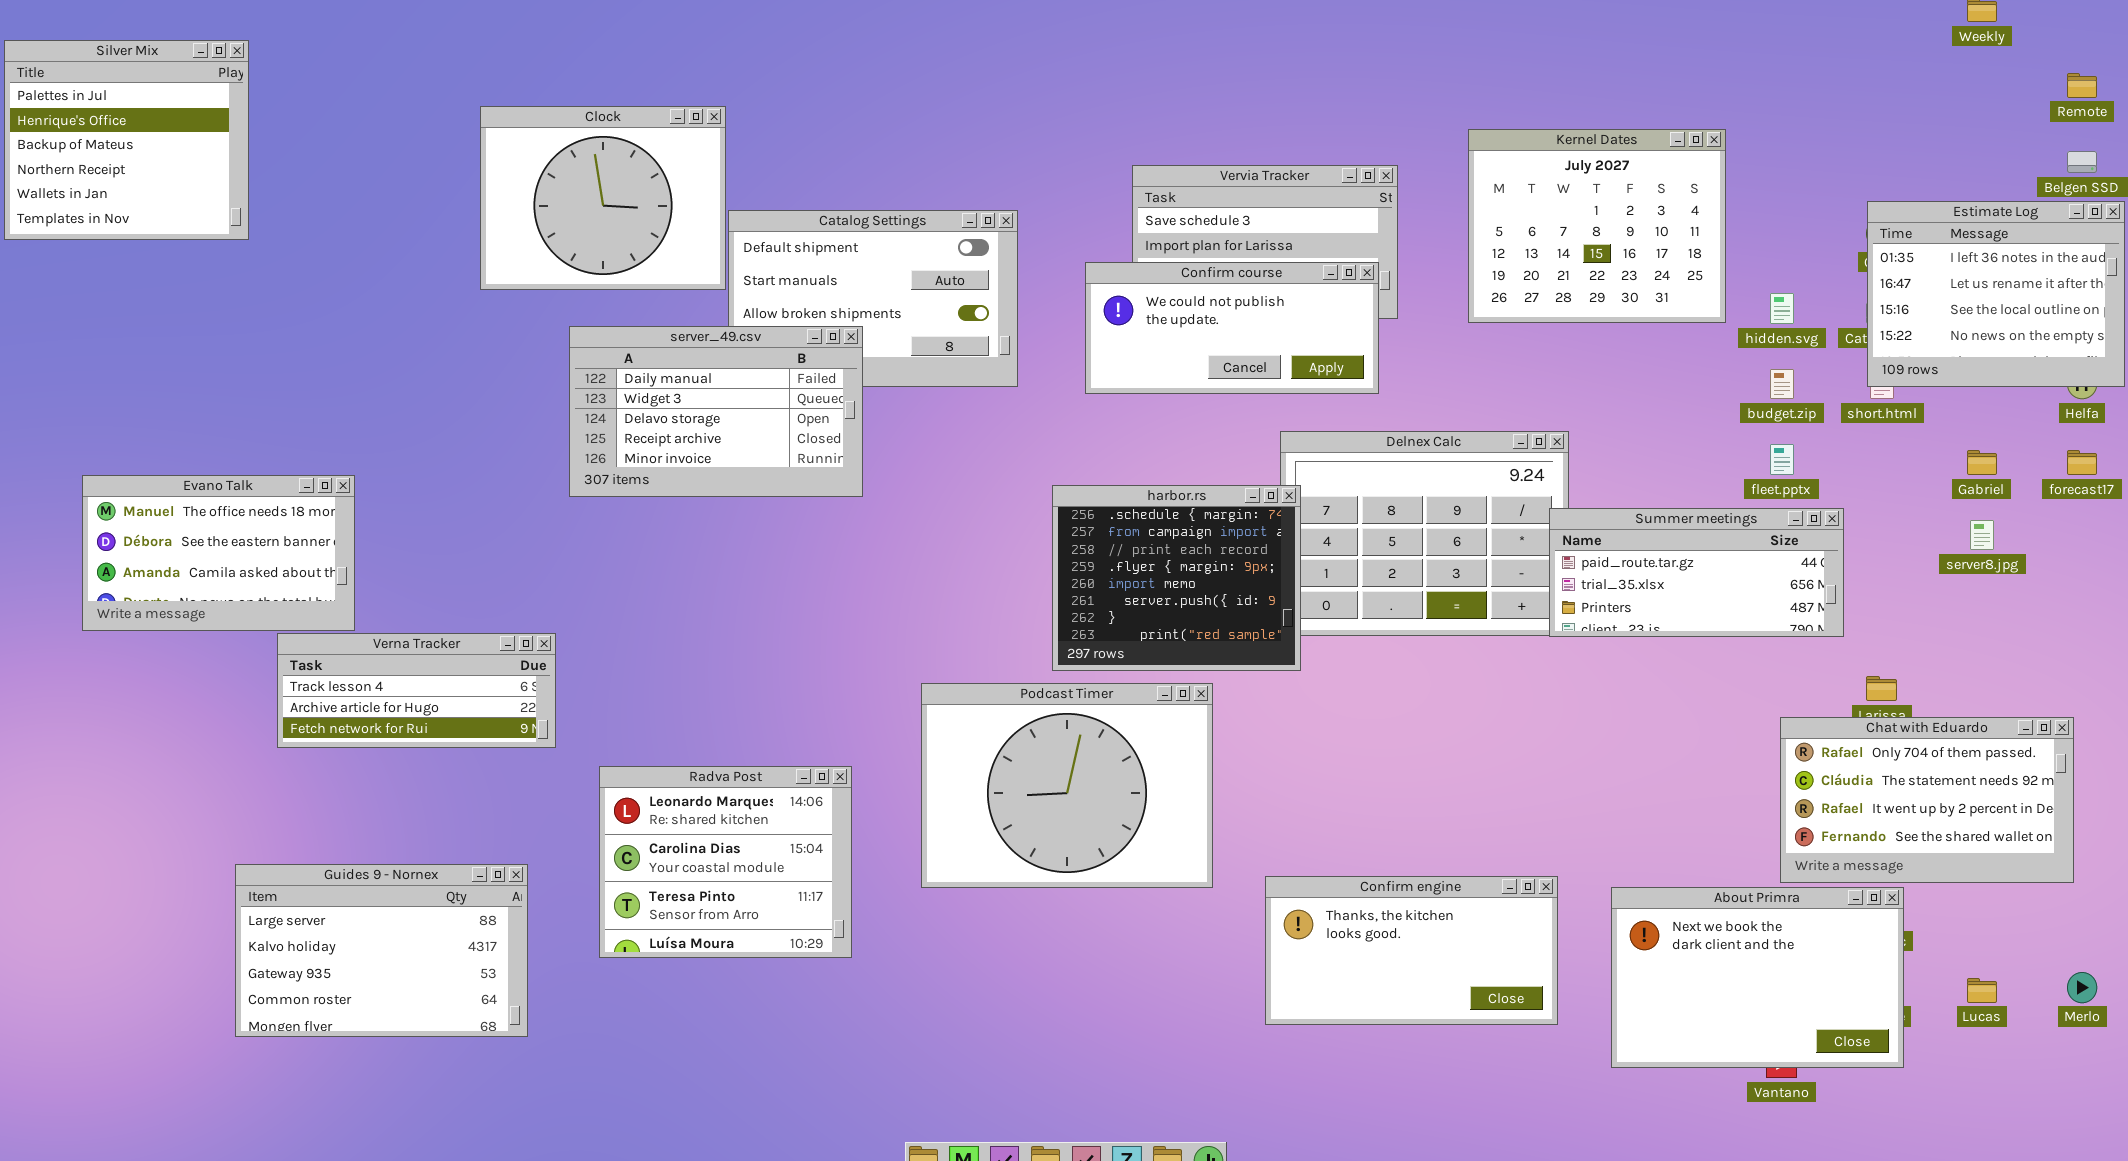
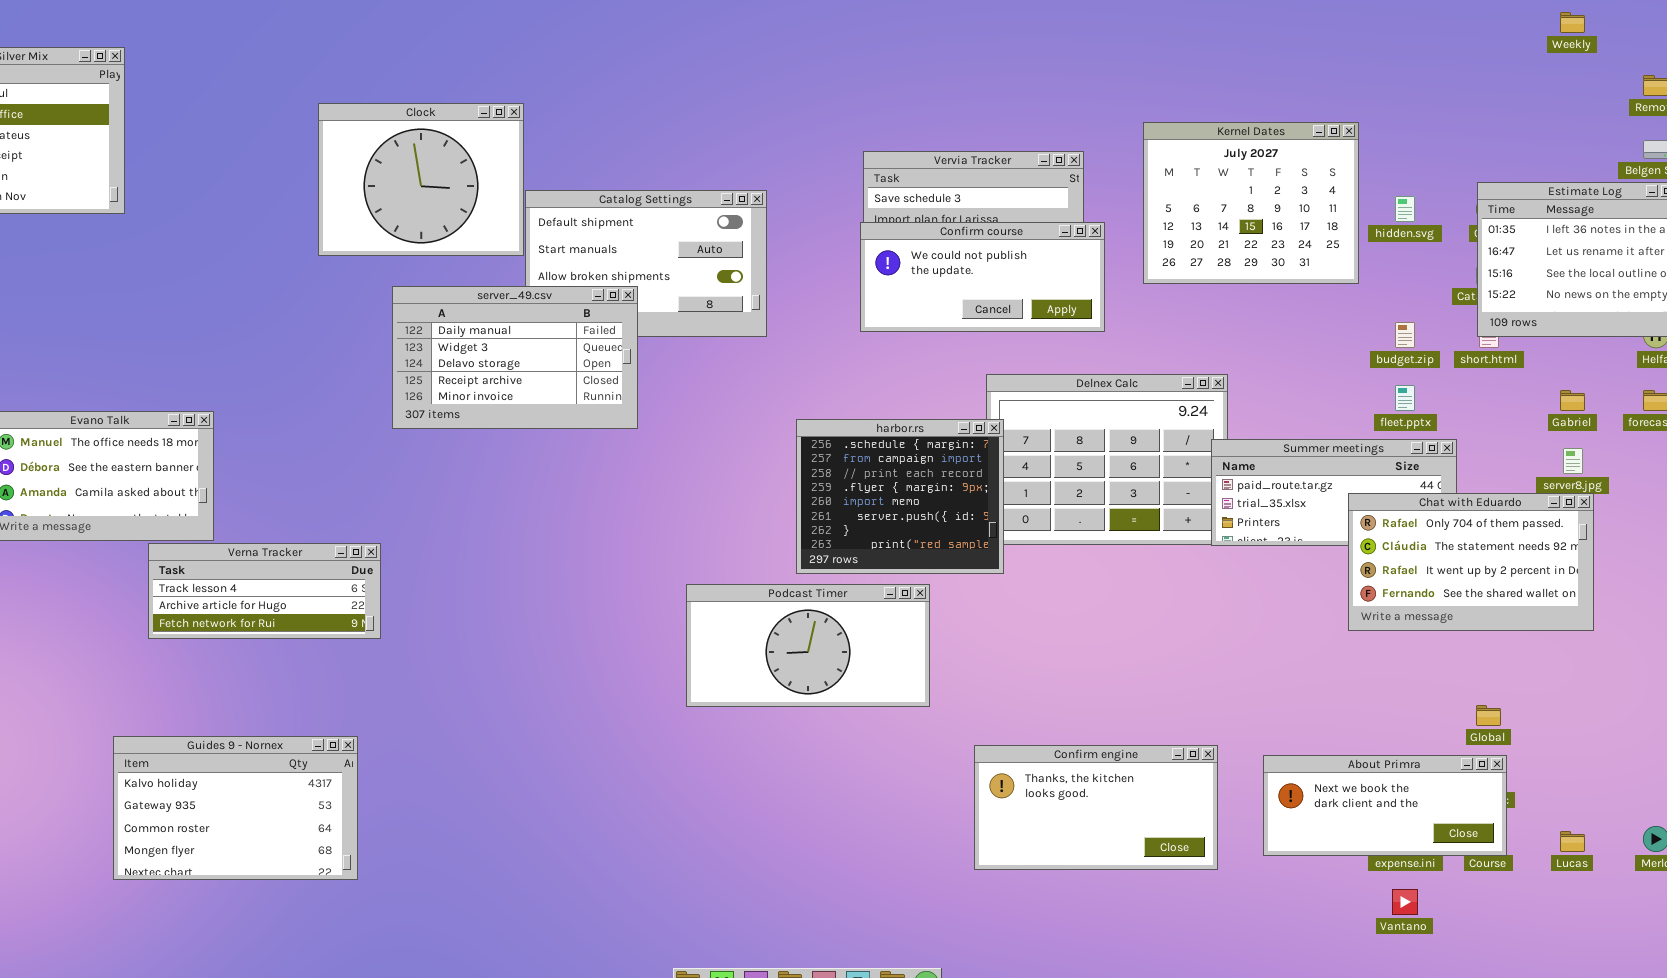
Confirm course: [1085,262,1379,394] -> [860,222,1105,332], moved
hidden.svg: [1770,293,1794,324] -> [1395,196,1415,222], moved
Podcast Timer: [921,683,1213,888] -> [686,584,930,707], resized
Chat with Eduardo: [1780,717,2074,883] -> [1348,493,1594,631], moved
Radva Post: [599,766,852,958] -> none, closed
Guides 9 - Nornex: [235,864,528,1037] -> [113,736,358,880], scrolled down 1 row
About Primra: [1611,887,1904,1068] -> [1263,755,1507,856], resized

